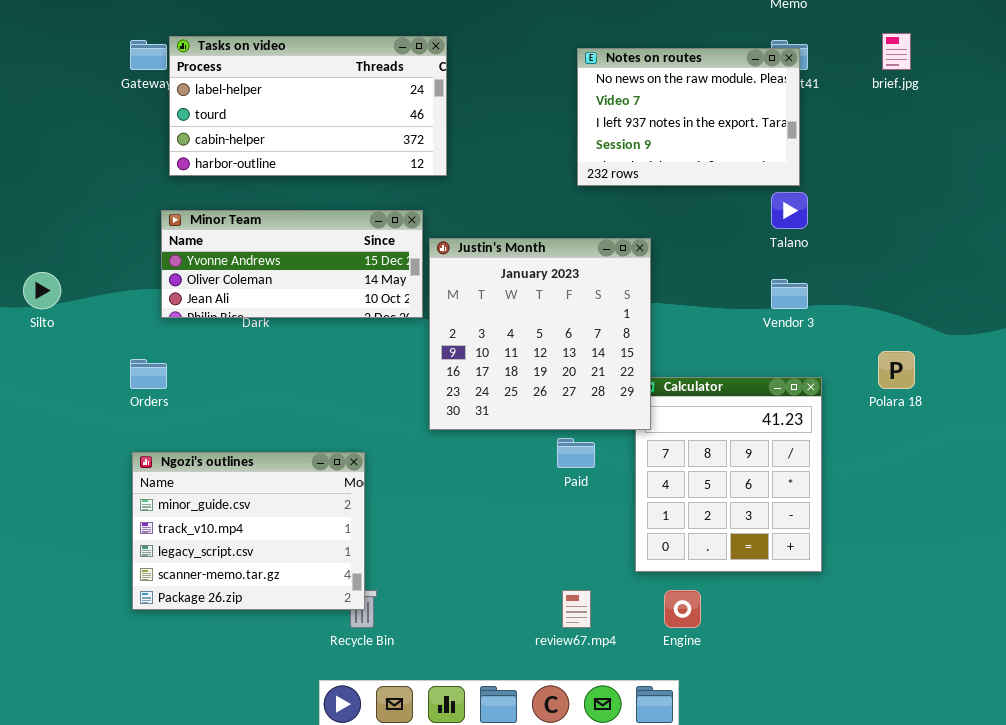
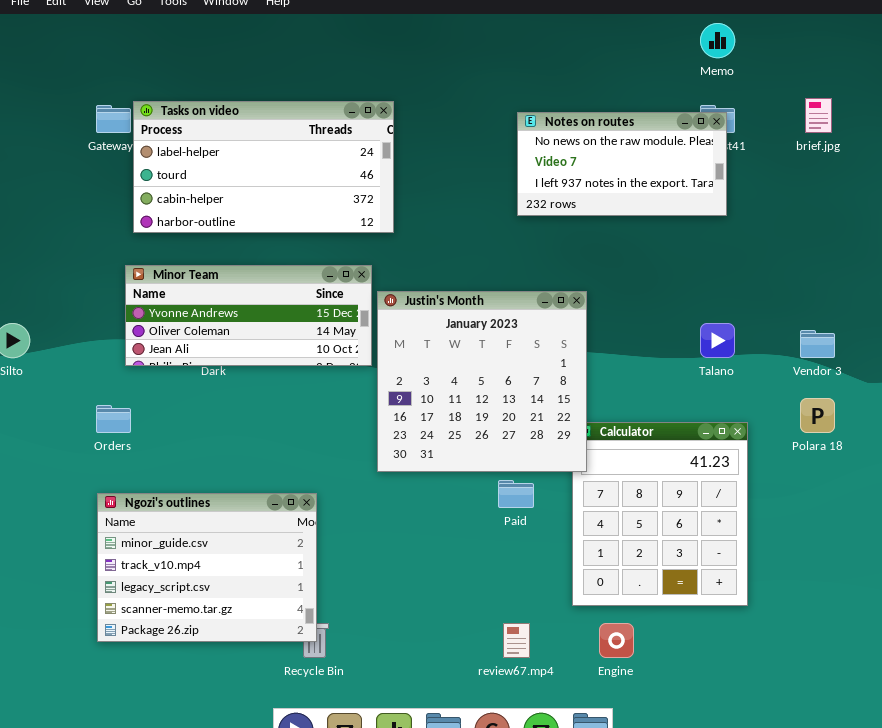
Notes on routes: [577,48,800,186] -> [517,112,727,216], resized
Talano: [771,192,808,229] -> [700,323,735,358], moved
Vendor 3: [771,279,808,309] -> [800,330,835,358], moved

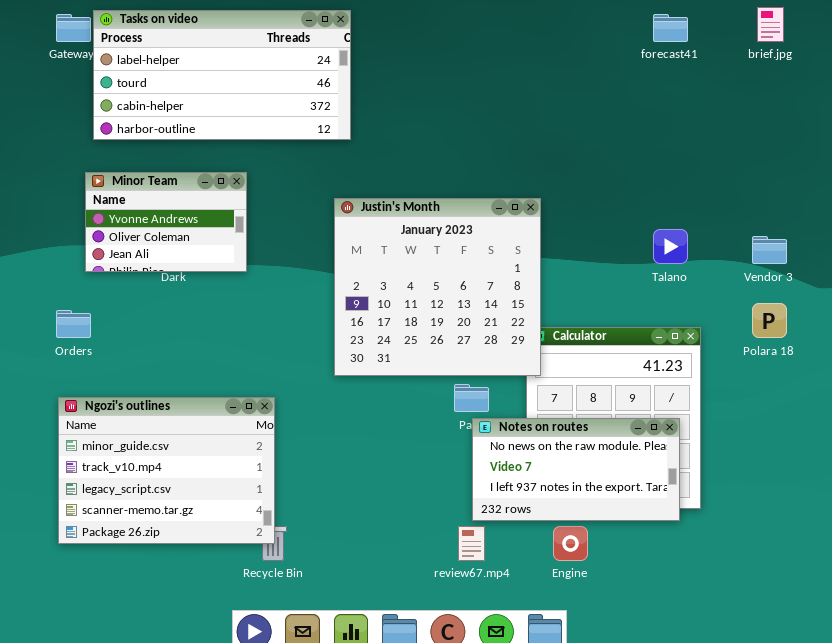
Notes on routes: [517,112,727,216] -> [472,418,680,521], moved
Minor Team: [125,265,372,366] -> [85,172,247,272], resized

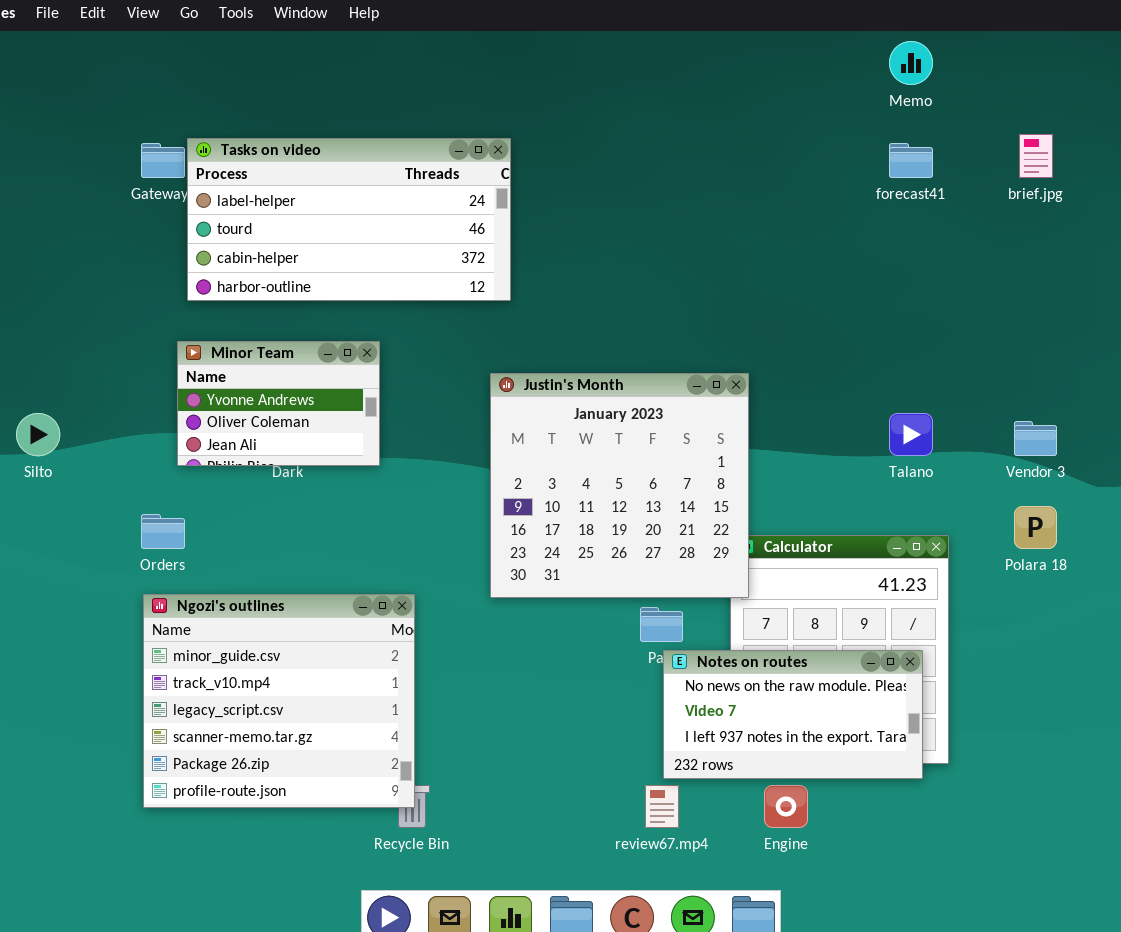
Ngozi's outlines: [58,397,275,544] -> [143,594,415,808], resized

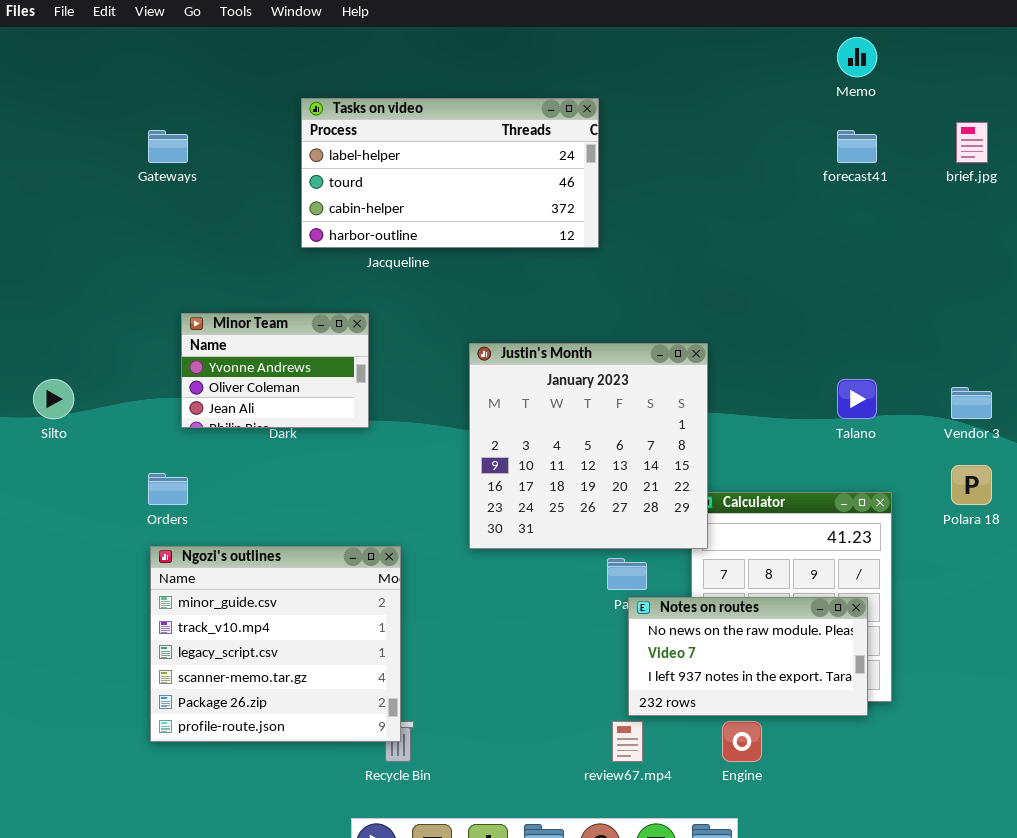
Tasks on video: [187,138,511,301] -> [301,98,599,248], moved

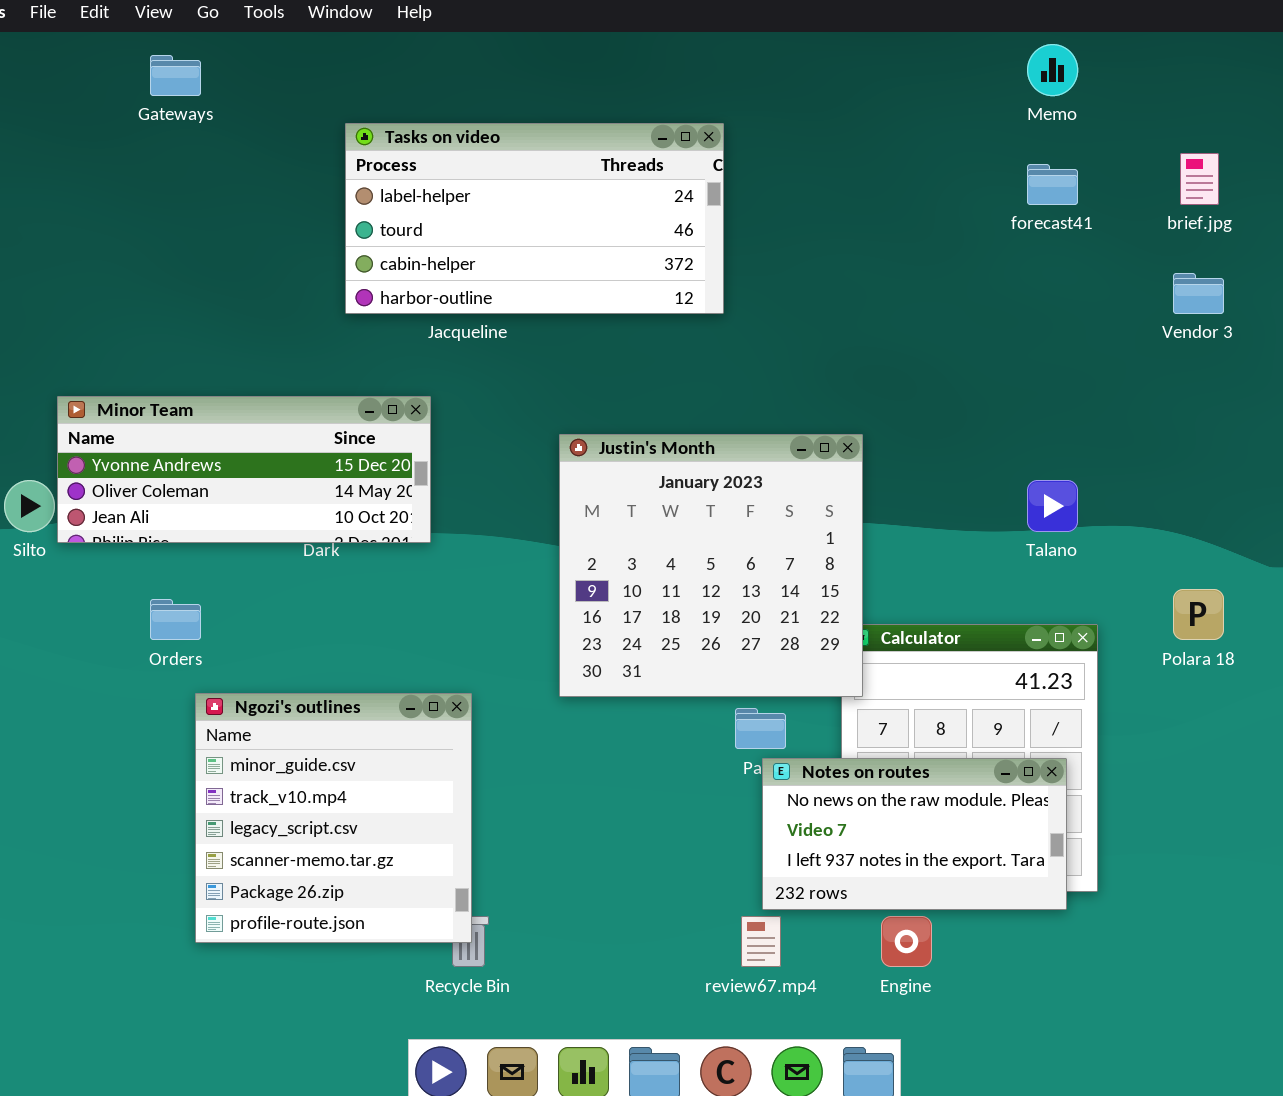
Gateways: [148,130,188,163] -> [150,55,201,96], moved
Minor Team: [181,313,369,428] -> [57,396,431,543], resized
Vendor 3: [951,387,992,419] -> [1173,273,1224,314], moved
Ngozi's outlines: [150,546,401,742] -> [195,693,472,943], resized

